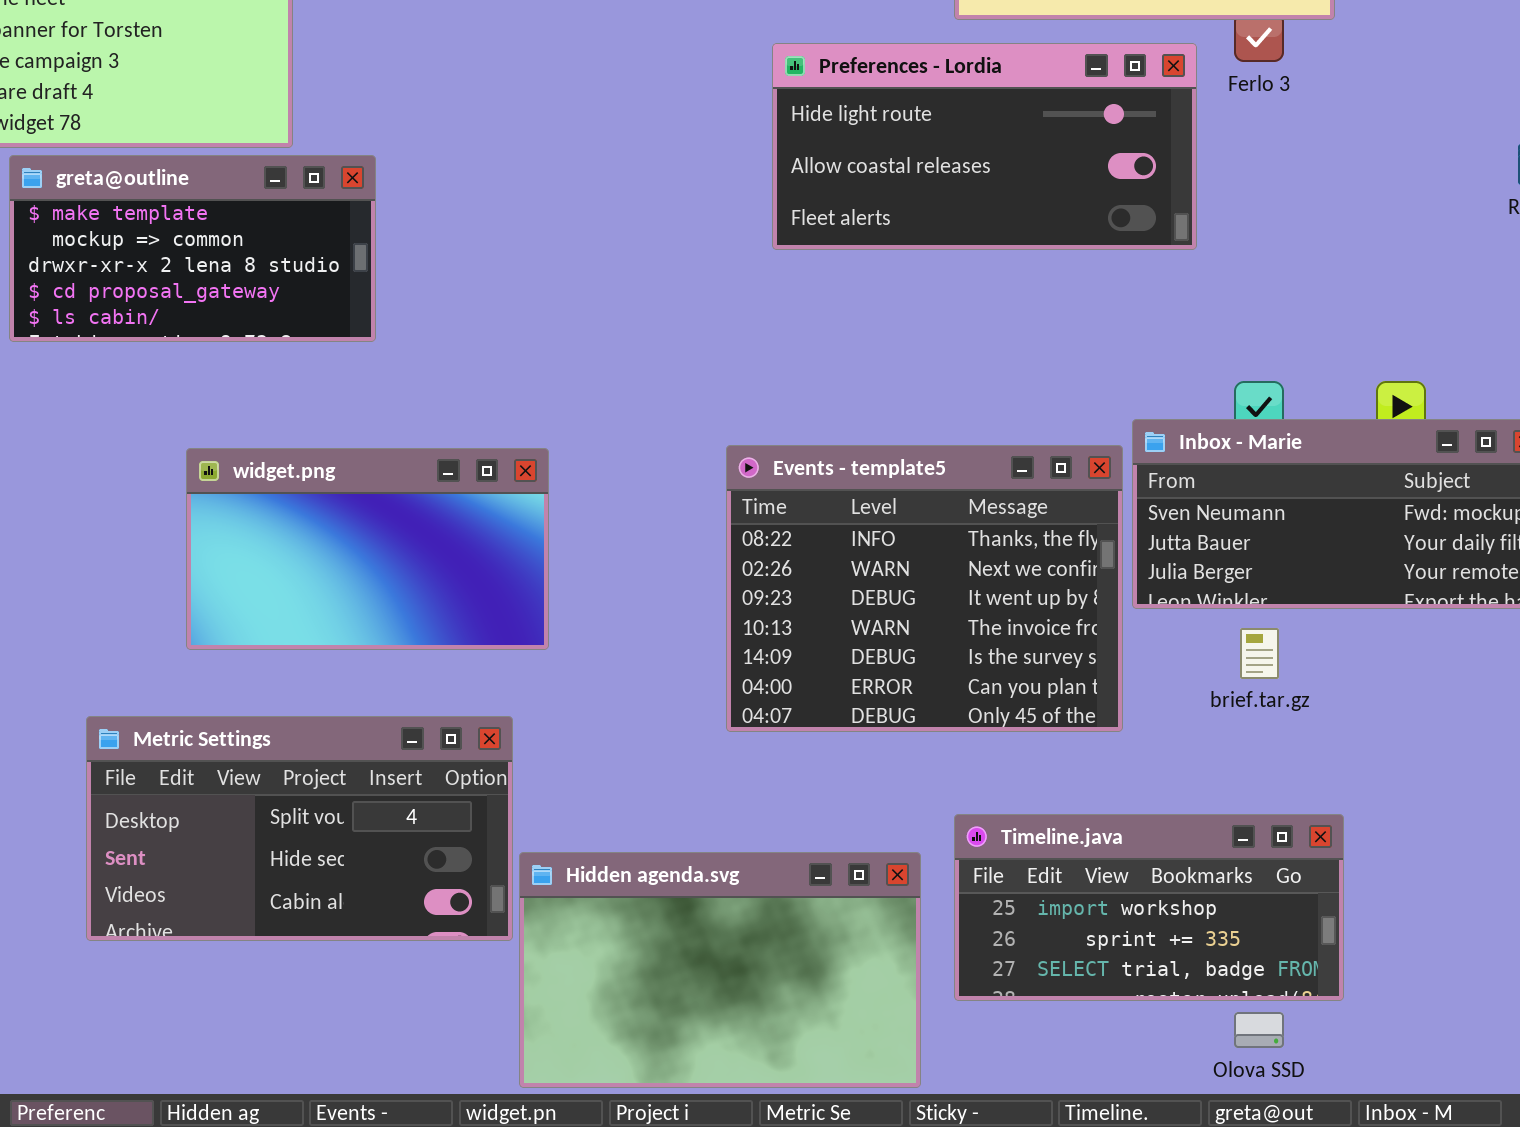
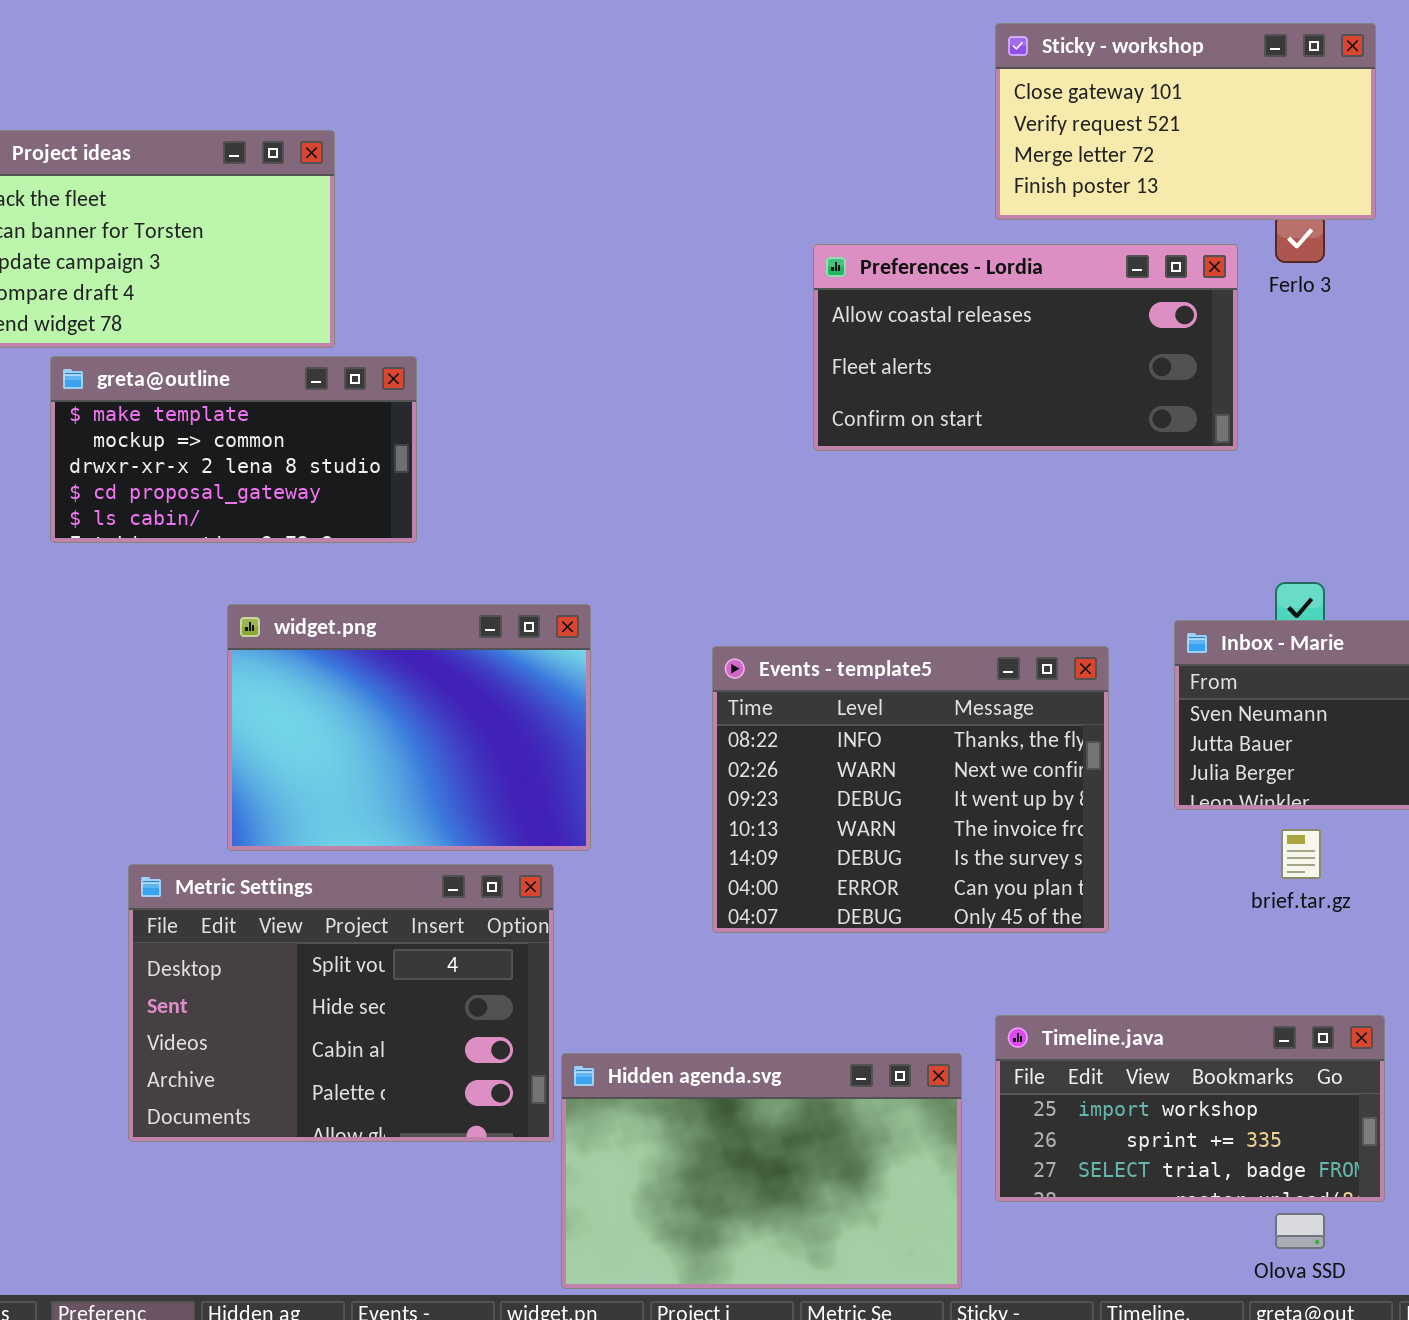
Preferences - Lordia: [772,43,1197,250] -> [813,244,1238,451], scrolled down 1 row
Events - template5: [726,445,1123,732] -> [712,646,1109,933], moved
widget.png: [186,448,549,650] -> [227,604,591,851], resized
Metric Settings: [86,716,513,941] -> [128,864,554,1142], resized

